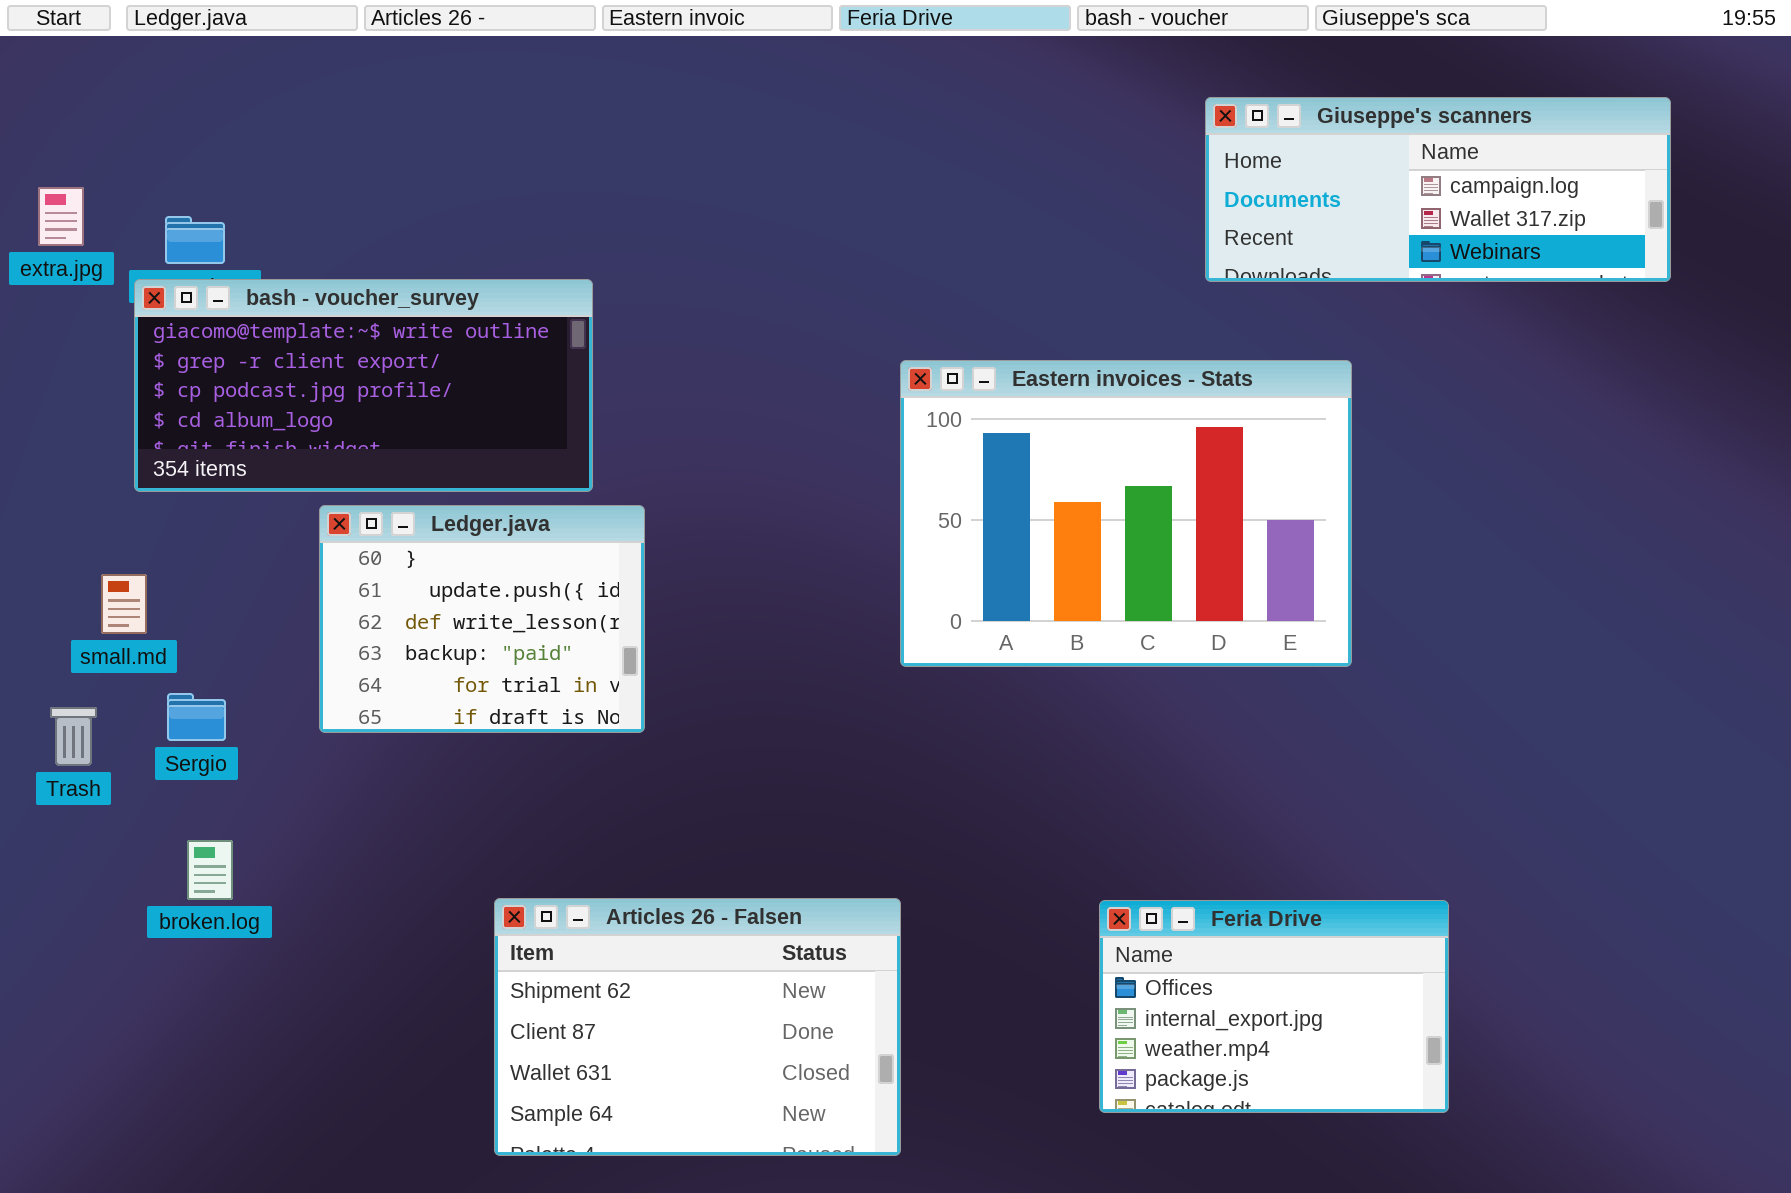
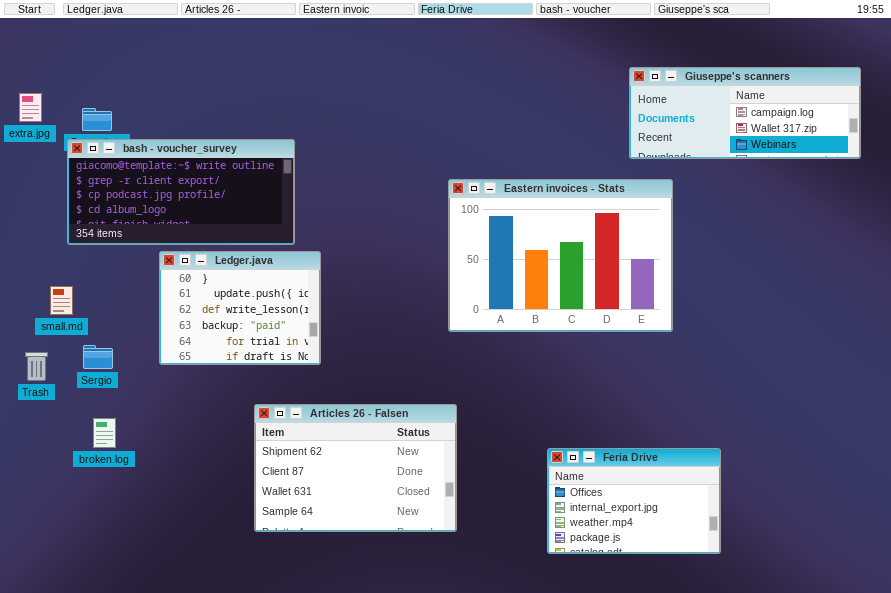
Giuseppe's scanners: [1205,97,1671,282] -> [629,67,861,159], moved
Articles 26 - Falsen: [494,898,901,1156] -> [254,404,457,532], moved

